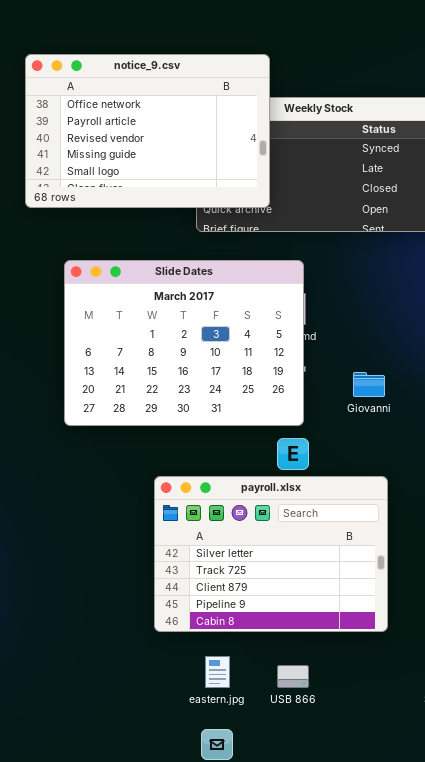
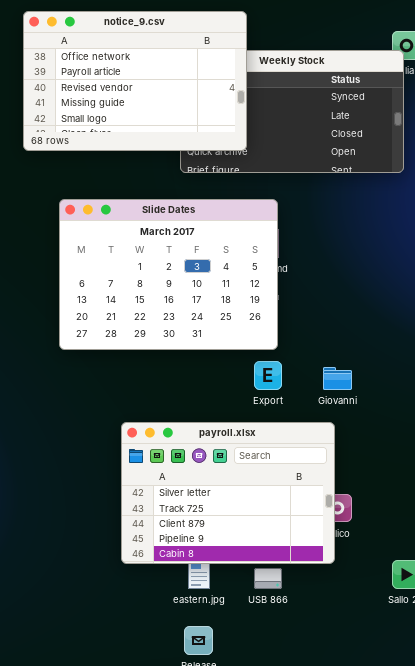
Giovanni: [353,372,385,397] -> [323,367,352,390], moved
payroll.xlsx: [154,476,388,632] -> [121,422,335,564], moved

